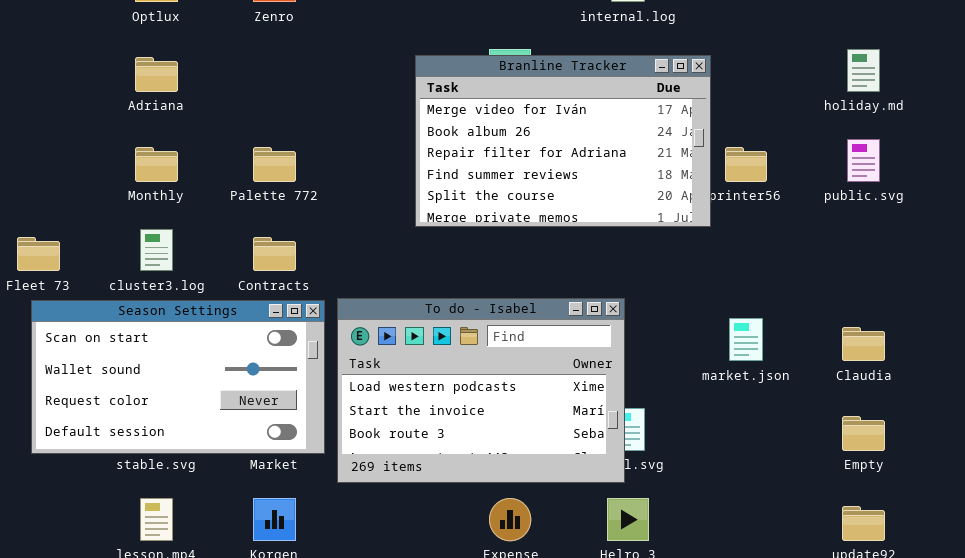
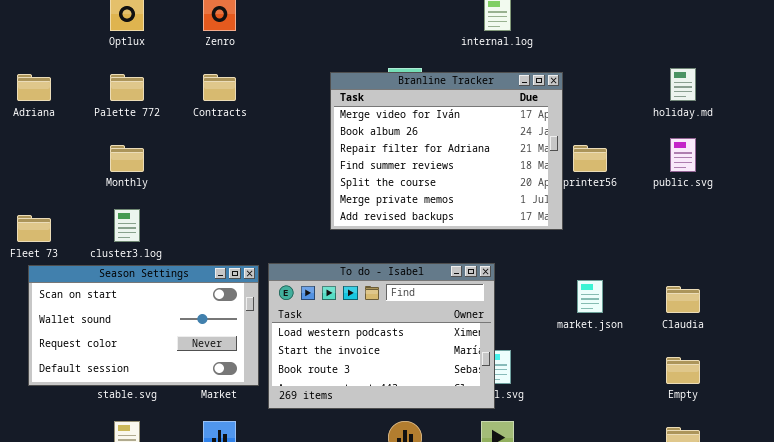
Branline Tracker: [415,55,711,227] -> [330,72,563,230], resized
Adriana: [135,57,178,92] -> [17,74,51,101], moved
Palette 772: [253,147,296,182] -> [110,74,144,101], moved
Contracts: [253,237,296,271] -> [203,74,236,101], moved

